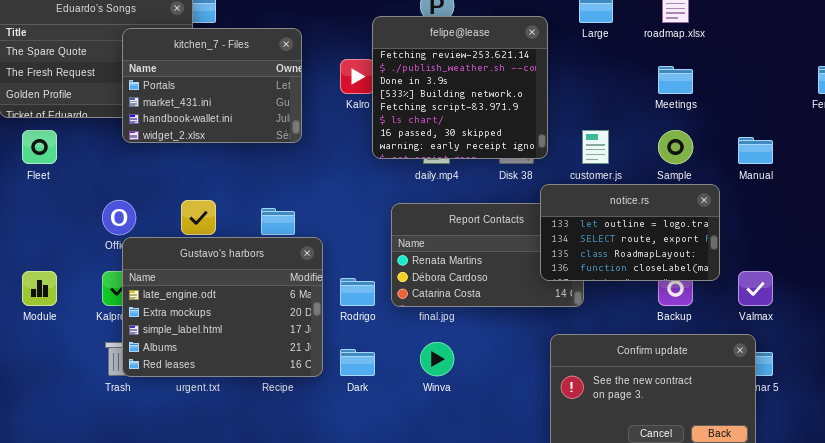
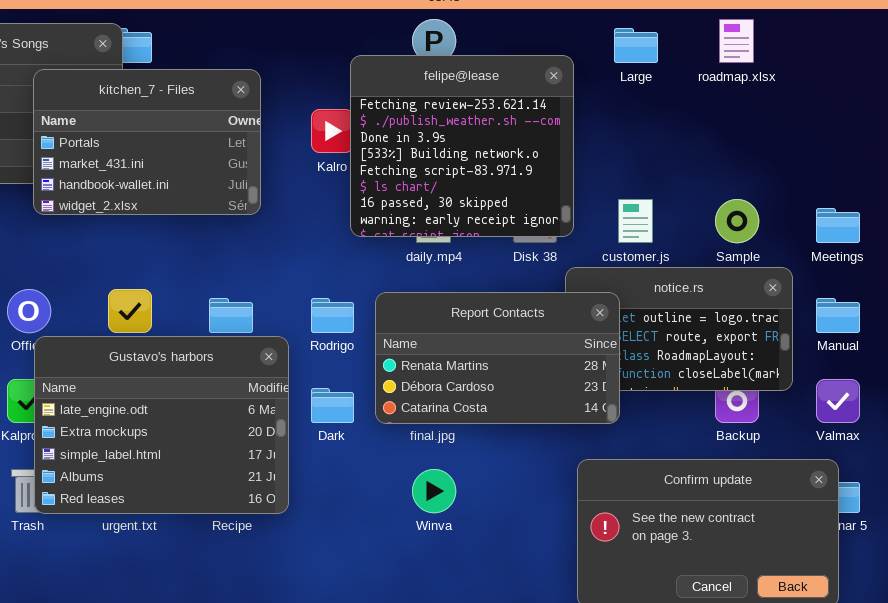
Meetings: [658,66,693,94] -> [816,208,860,243], moved
Manual: [738,137,773,164] -> [816,298,860,333], moved
Report Contacts: [391,203,584,307] -> [375,292,620,424], raised
Rodrigo: [340,278,375,306] -> [311,298,354,333], moved
Dark: [340,349,375,376] -> [311,388,354,423], moved

